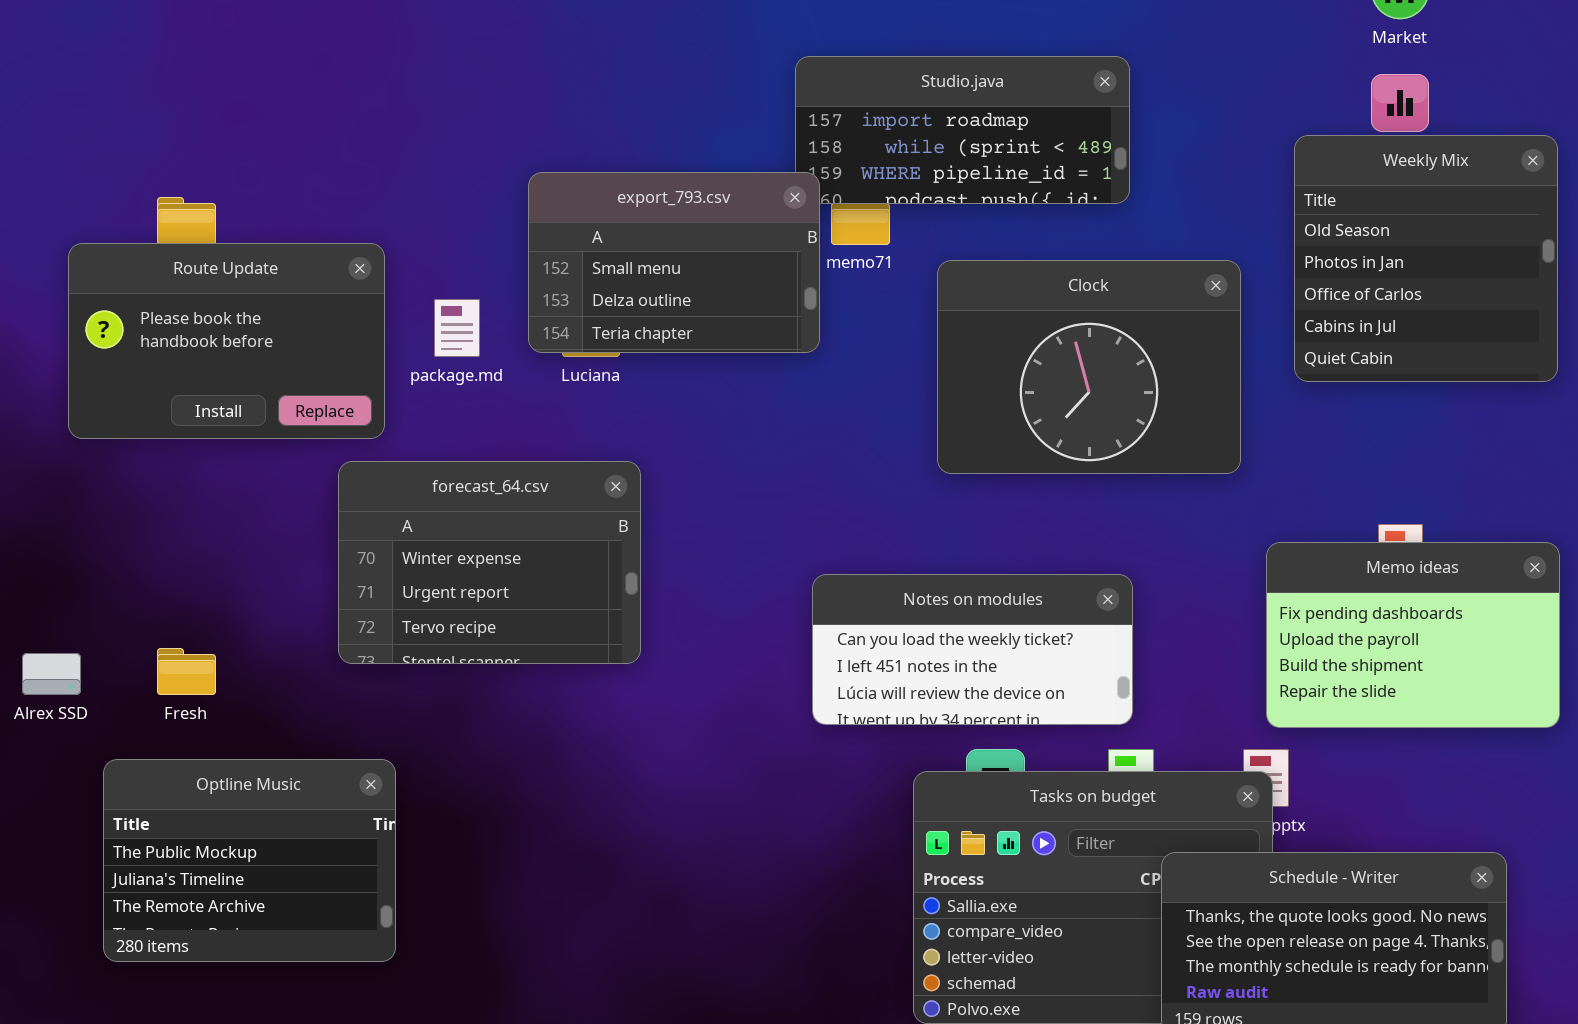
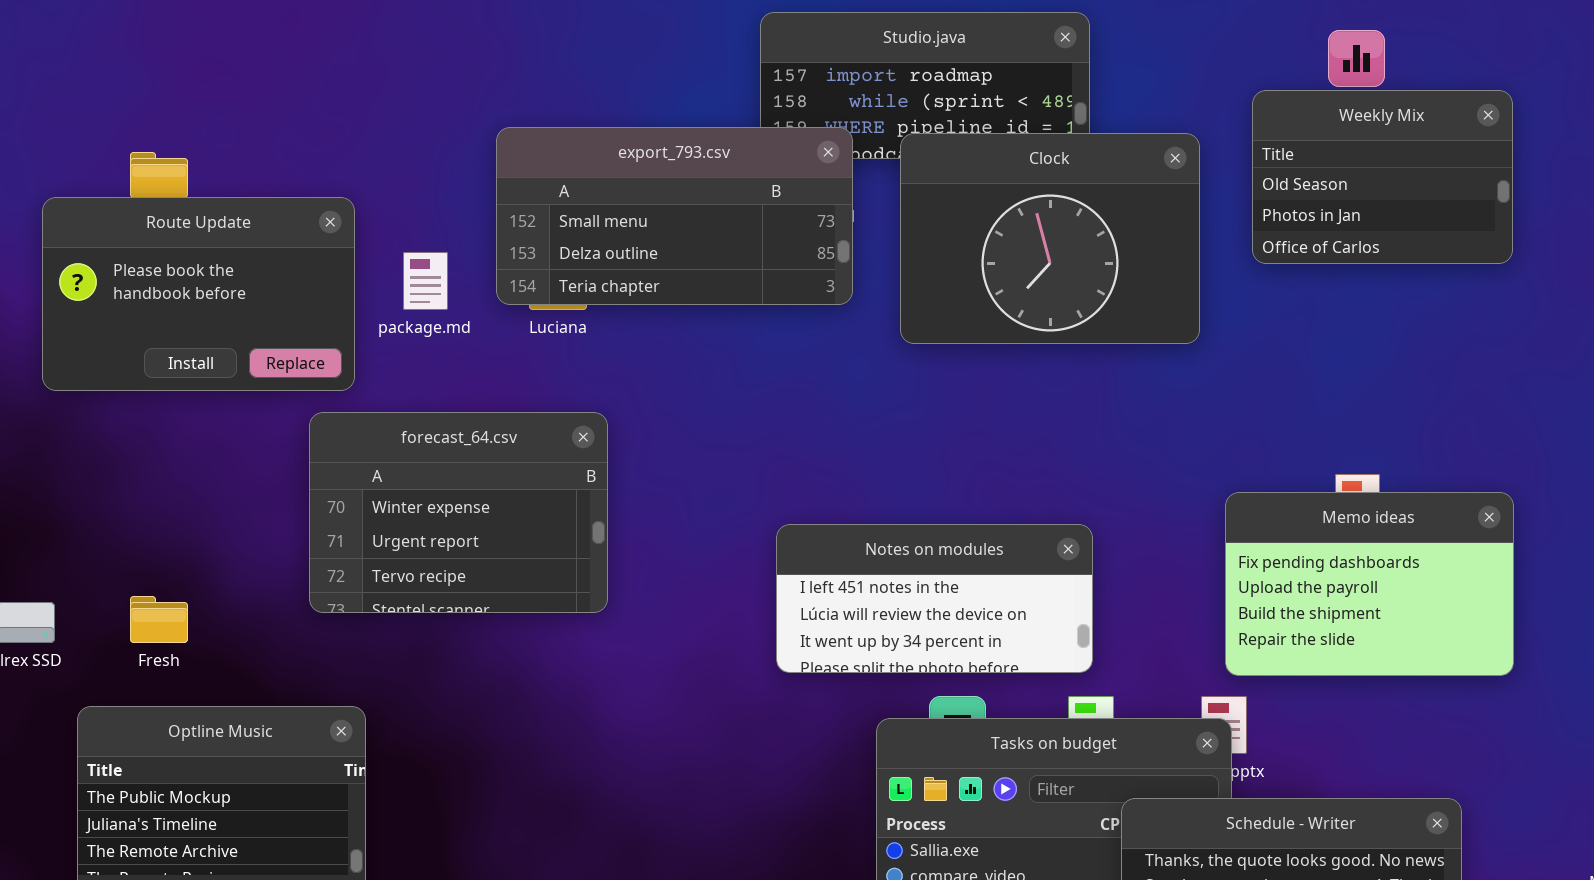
Weekly Mix: [1294,135,1558,382] -> [1252,90,1513,264], resized
export_793.csv: [528,172,820,353] -> [496,127,853,305], resized
Clock: [937,260,1241,474] -> [900,133,1200,344], moved
Notes on modules: [812,574,1133,725] -> [776,524,1093,673], scrolled down 1 row

